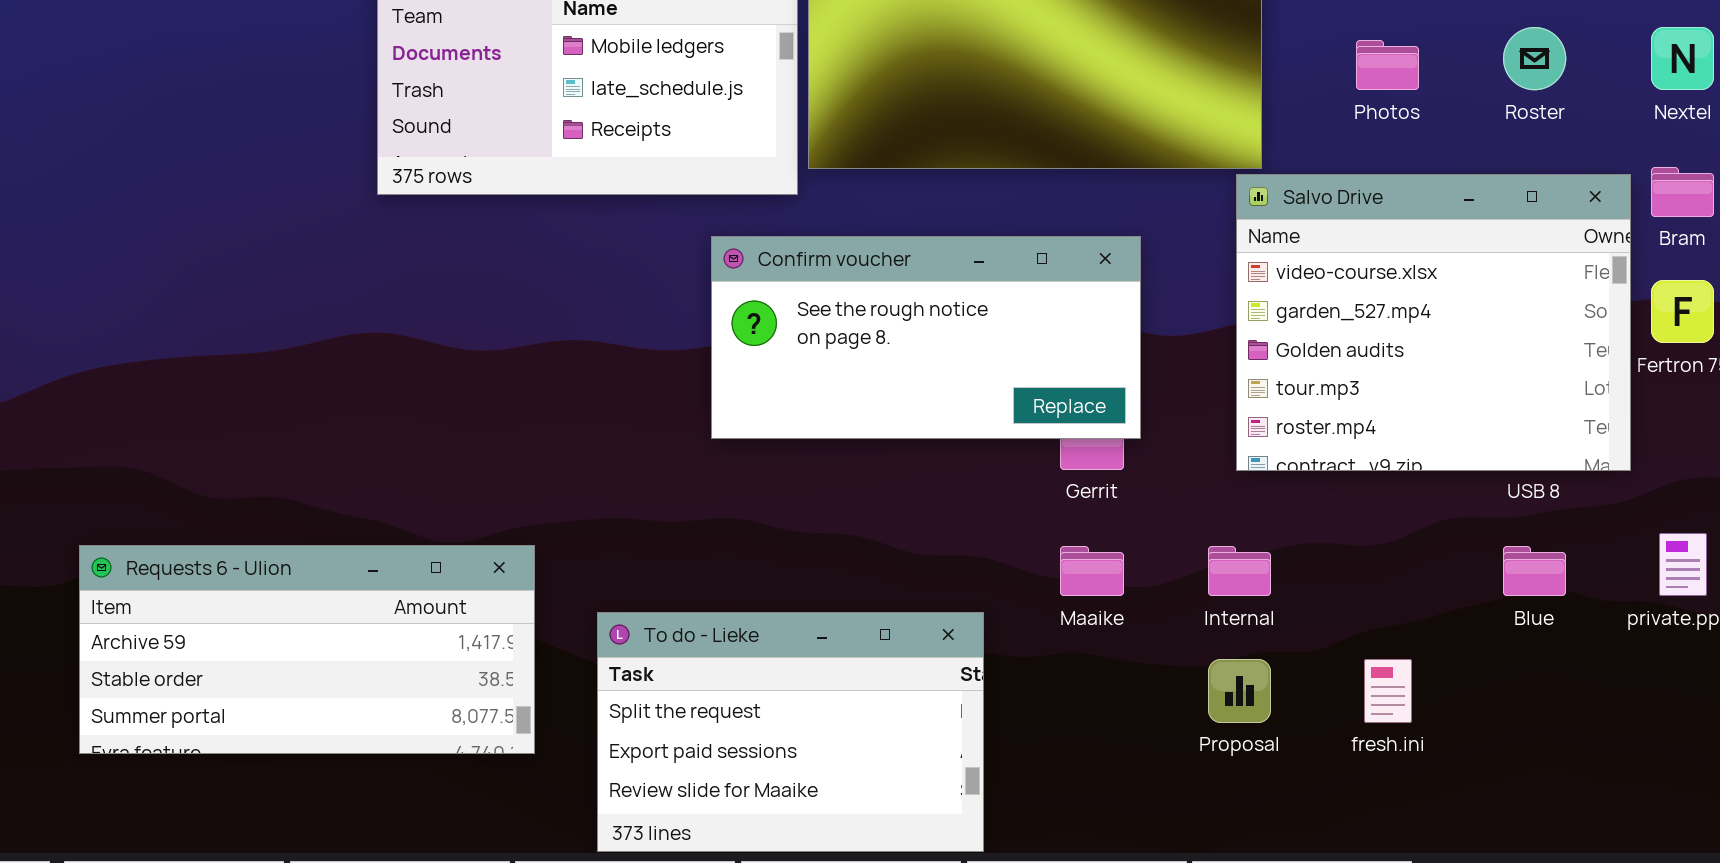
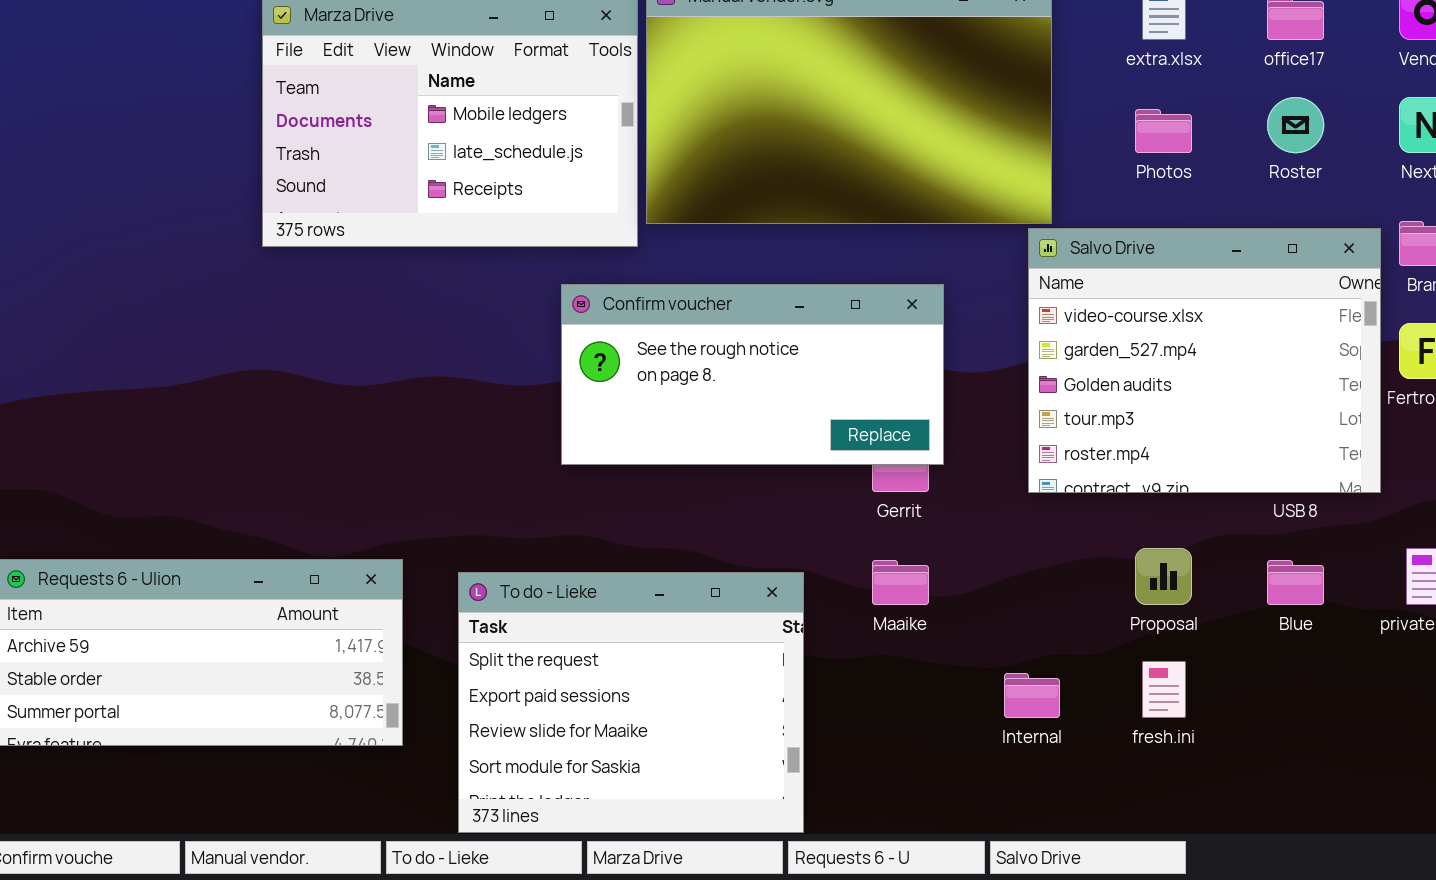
Internal: [1208,546,1271,596] -> [1004,673,1060,718], moved
To do - Lieke: [597,612,984,852] -> [458,572,804,833], resized
Proposal: [1208,659,1271,723] -> [1135,548,1192,605], moved

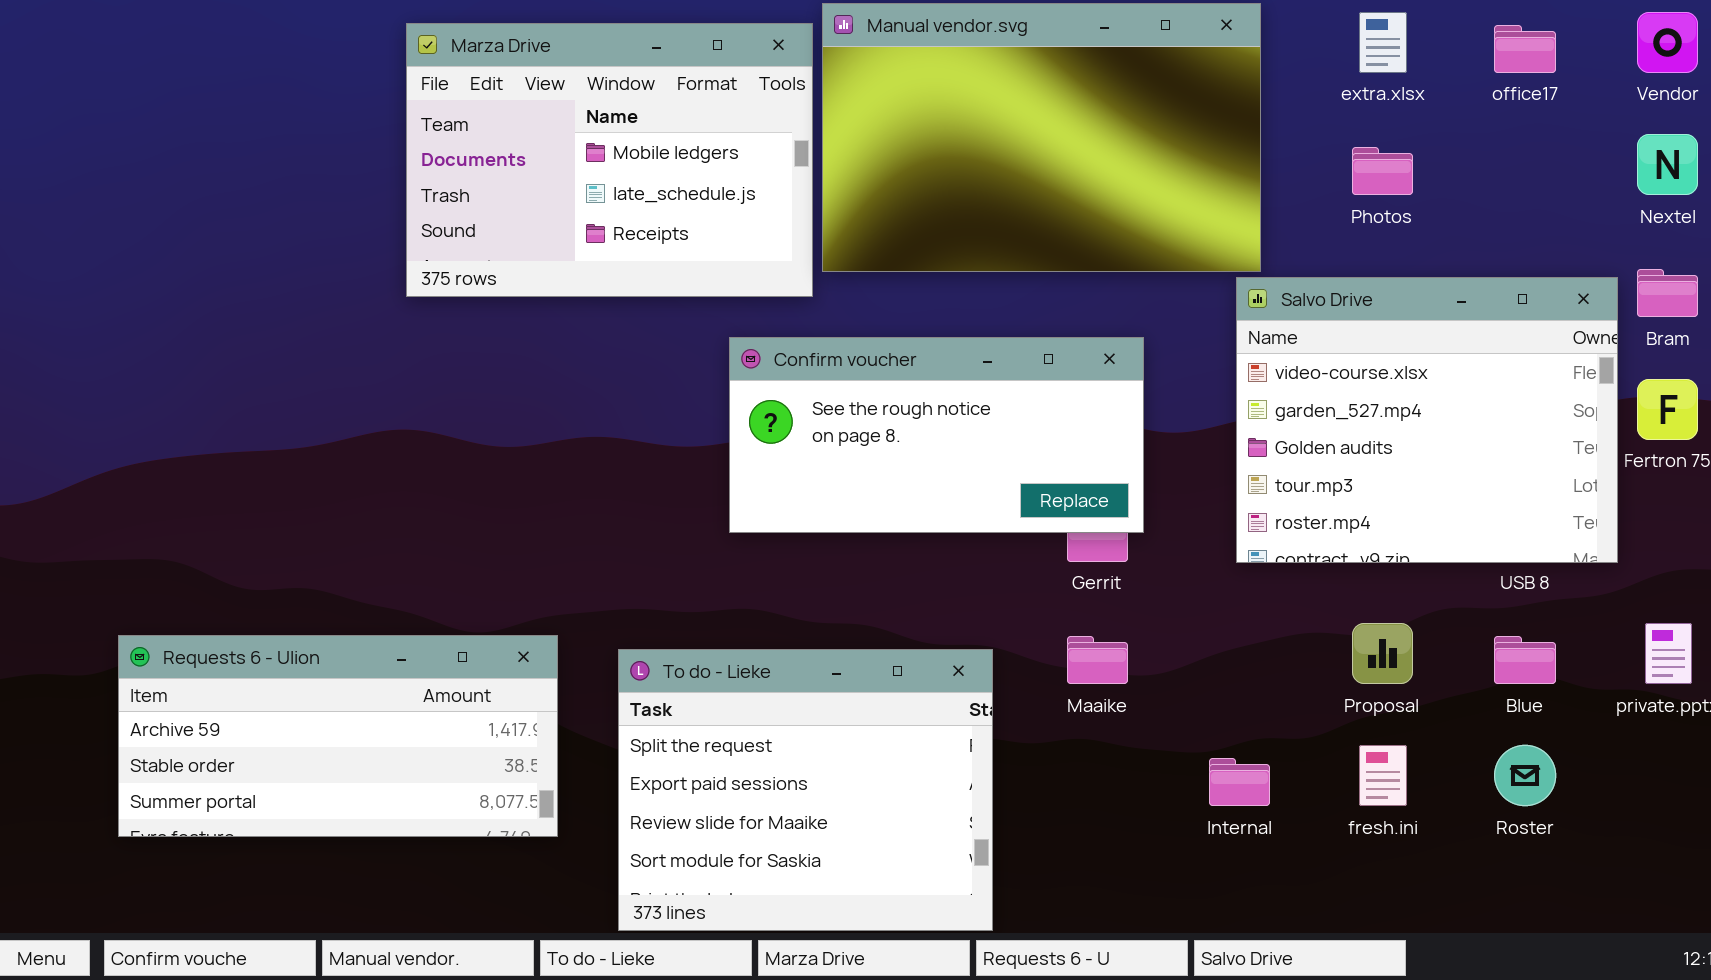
Roster: [1267,97,1324,153] -> [1494,745,1556,806], moved

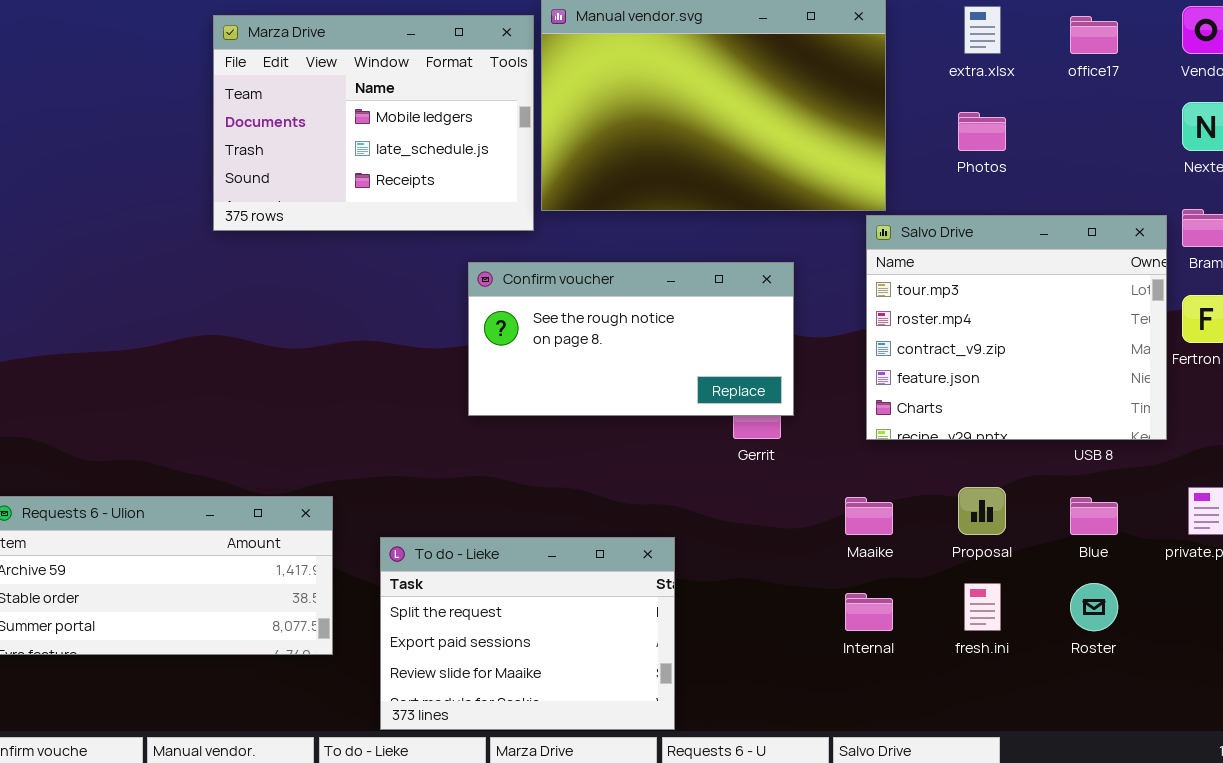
Salvo Drive: [1236,277,1618,563] -> [866,215,1167,440], scrolled down 3 rows
Maaike: [1067,636,1128,684] -> [845,497,893,535], moved
To do - Lieke: [618,649,993,931] -> [380,537,675,730], resized

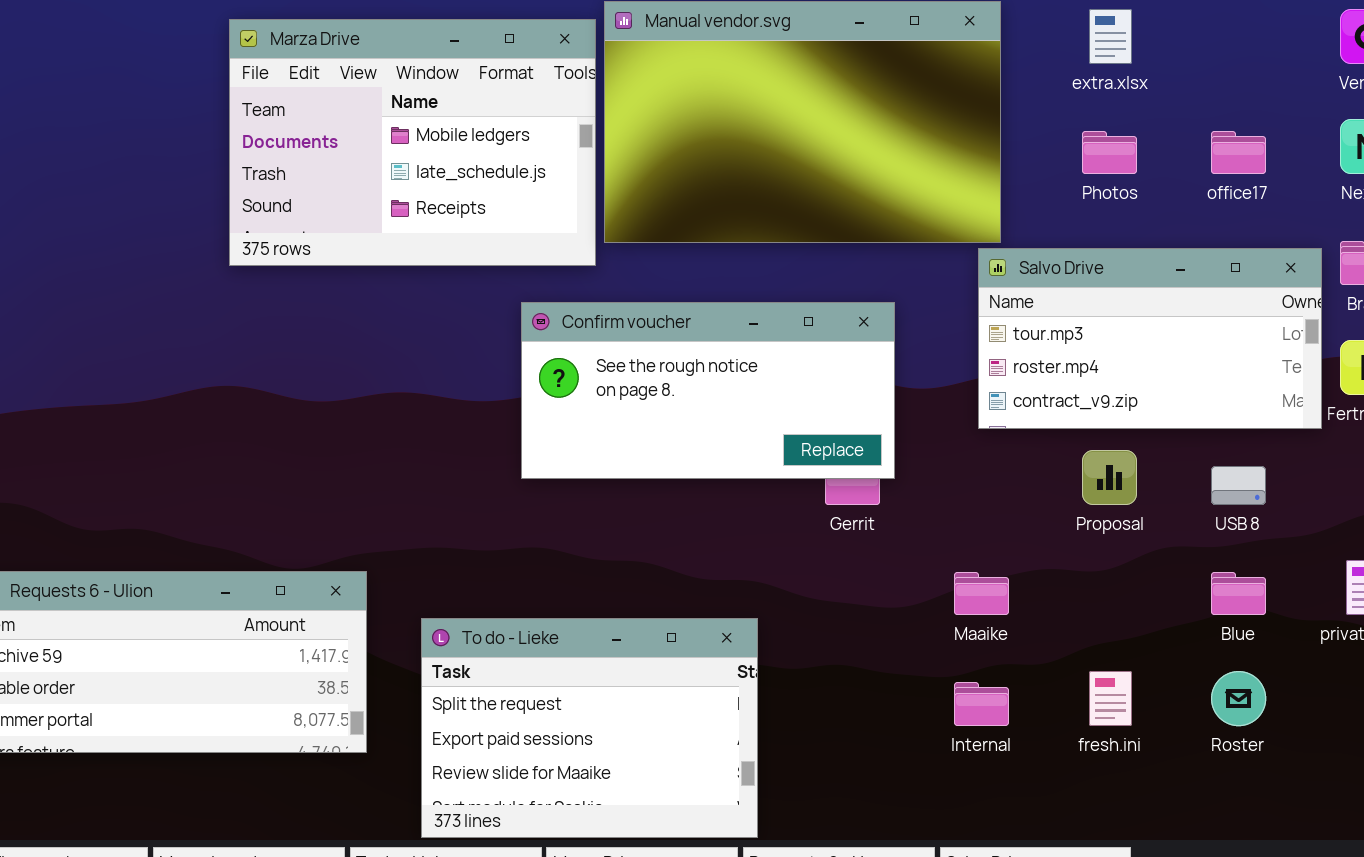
office17: [1070,16,1118,54] -> [1211,131,1266,174], moved
Salvo Drive: [866,215,1167,440] -> [978,248,1322,429], resized
Proposal: [958,487,1006,535] -> [1082,450,1137,505], moved

